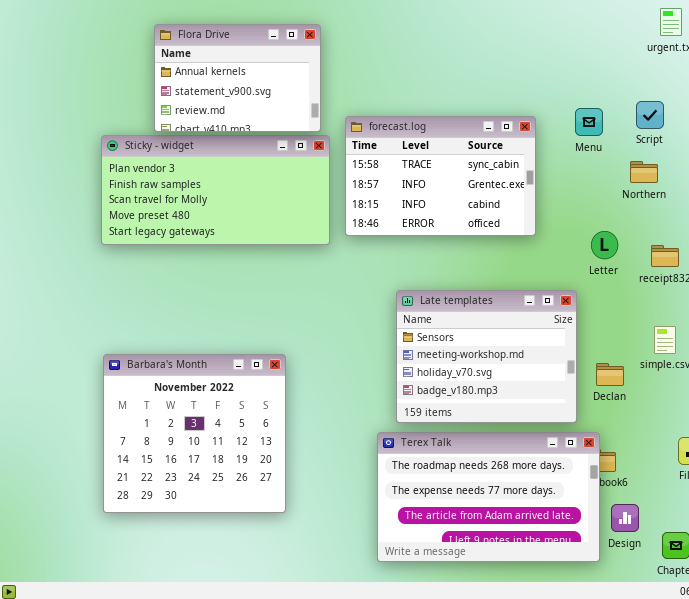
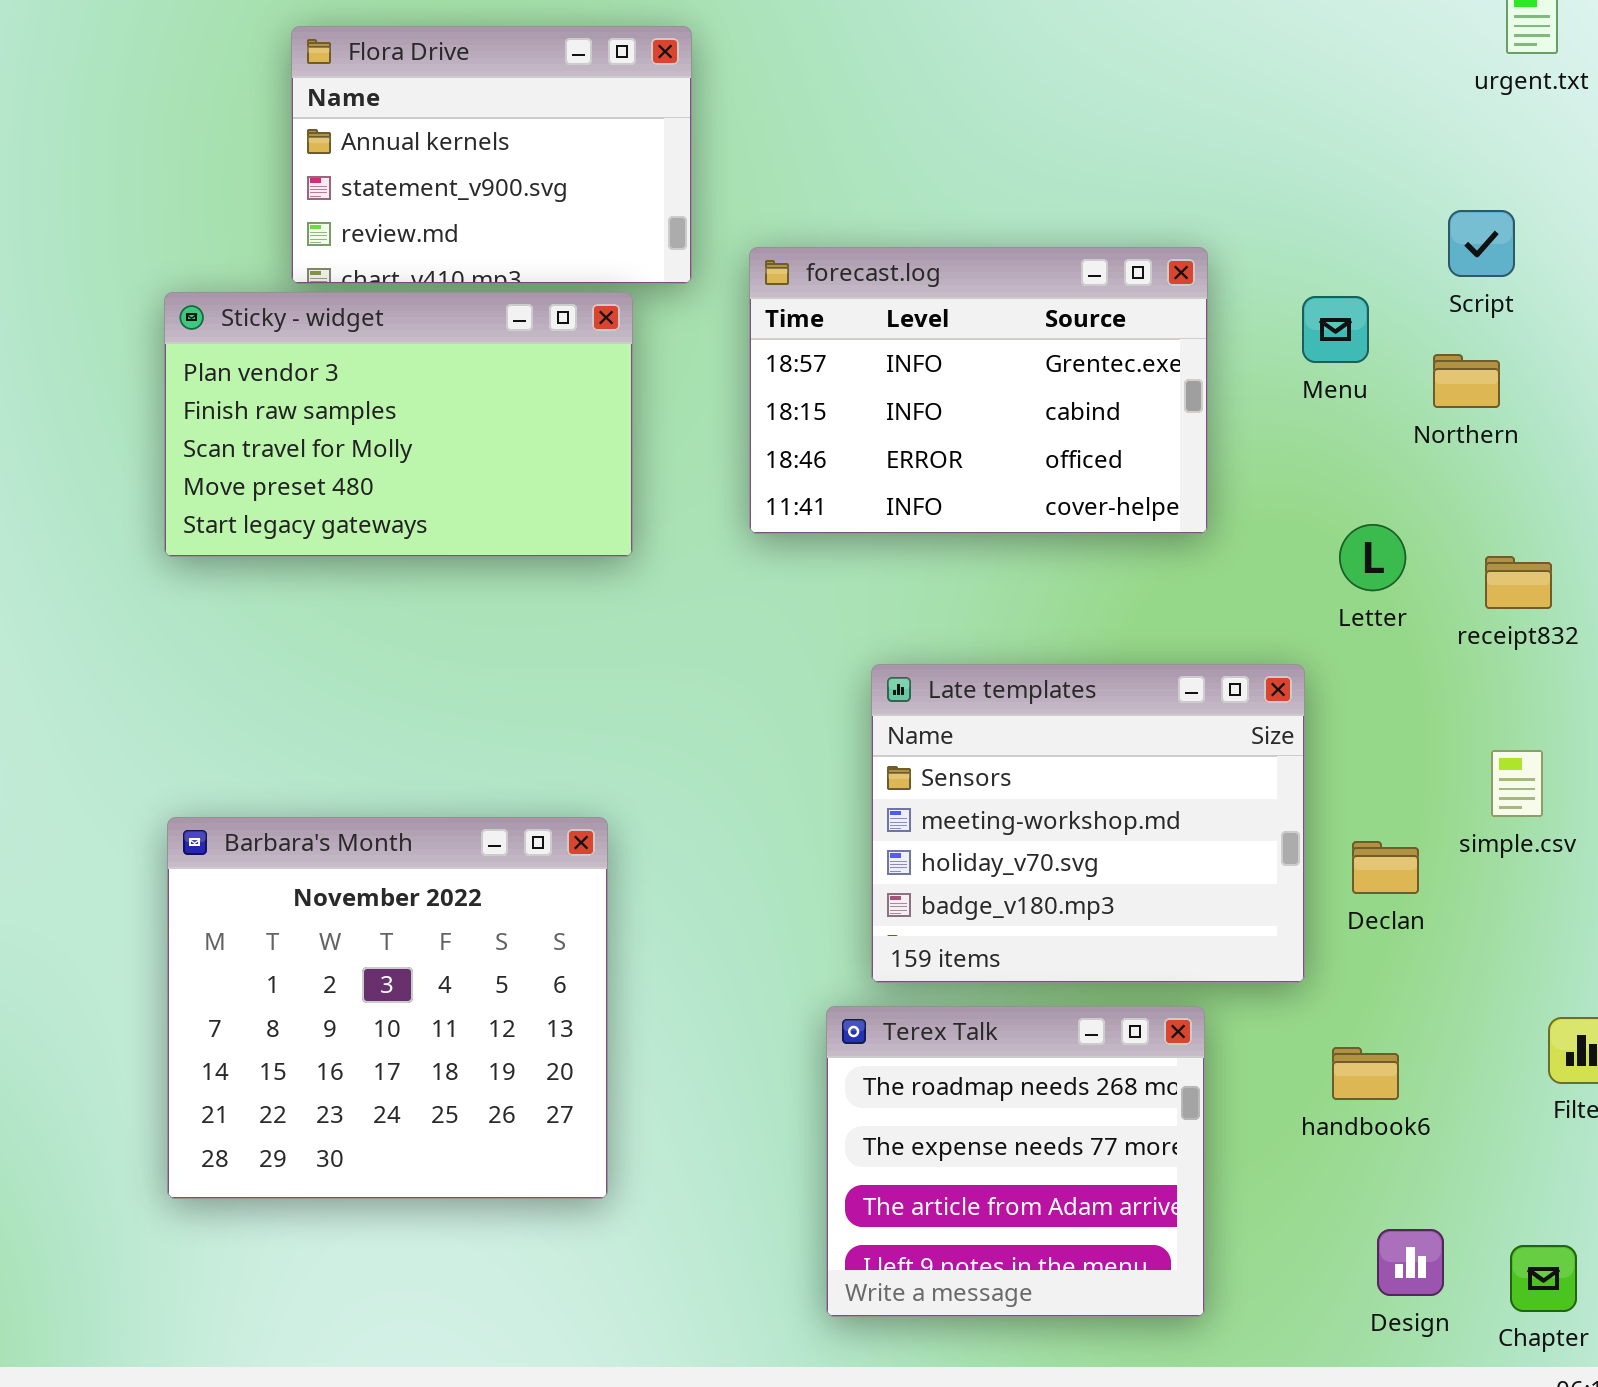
Menu: [575,108,603,136] -> [1302,296,1369,363], moved
forecast.log: [345,116,536,236] -> [749,247,1208,534], scrolled down 1 row
Sticky - widget: [101,135,330,245] -> [164,292,633,557], resized
Terex Talk: [377,432,600,562] -> [826,1006,1205,1317], resized
Design: [611,504,639,532] -> [1377,1229,1444,1296], moved

